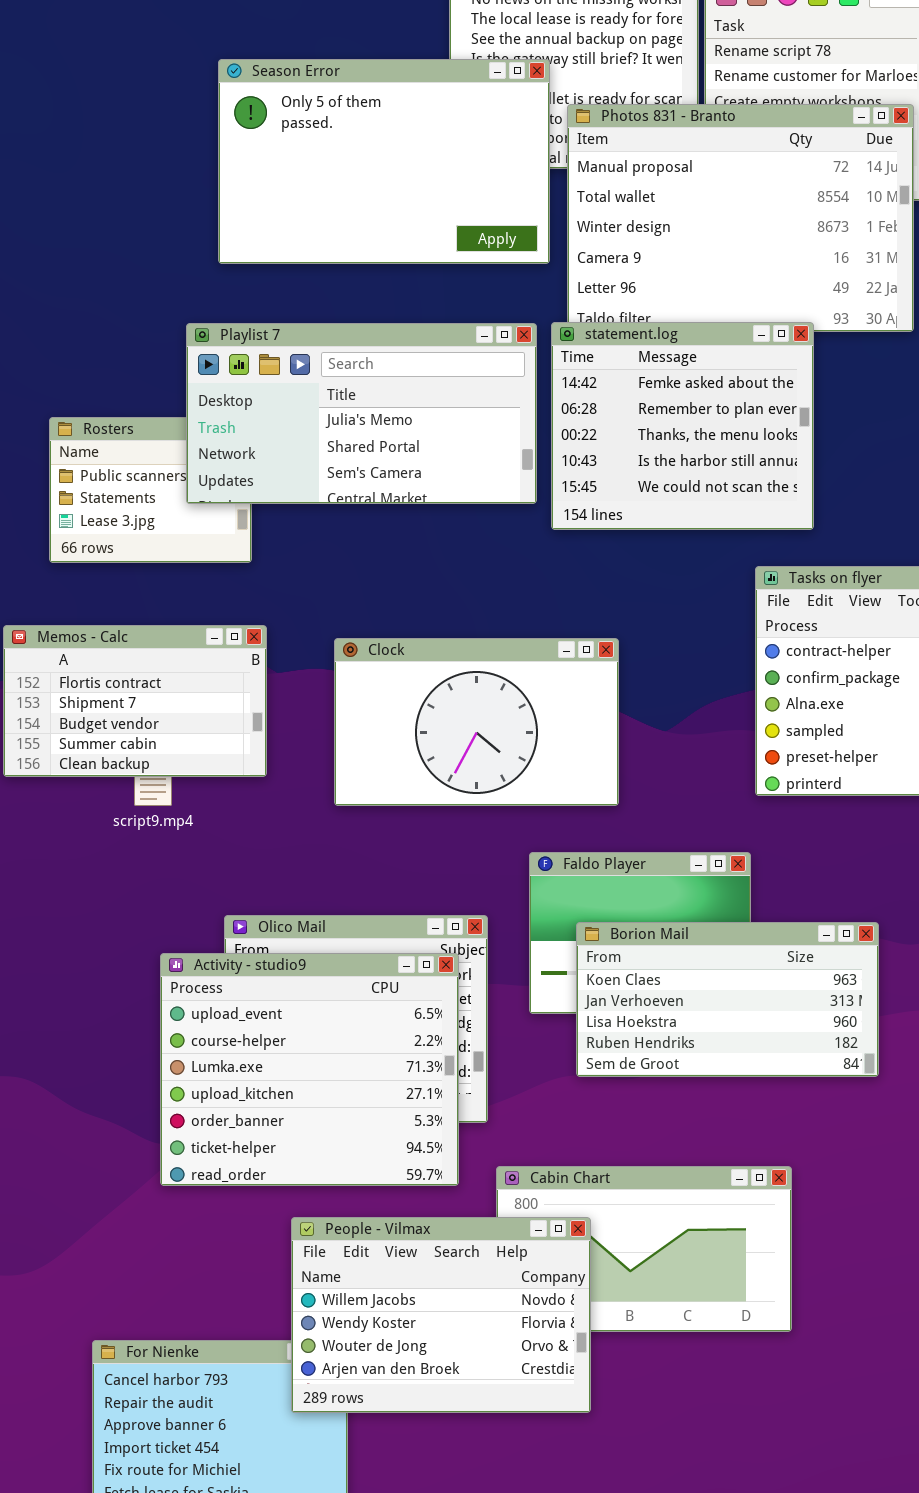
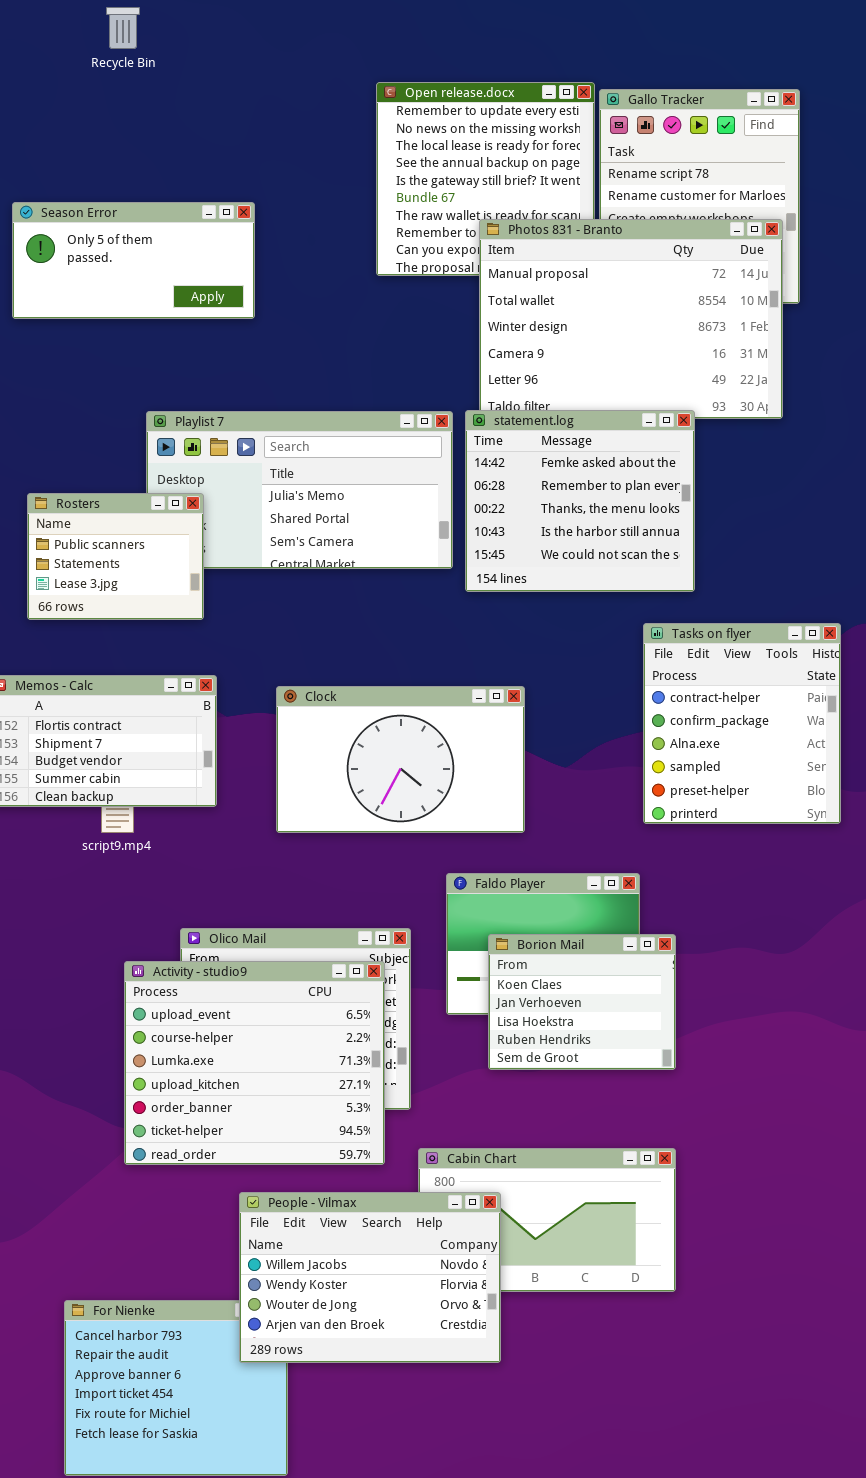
Season Error: [218,59,550,264] -> [12,202,255,319], moved, resized
Rosters: [49,417,252,563] -> [27,493,204,620], raised
Borion Mail: [576,922,879,1077] -> [488,934,676,1070], resized

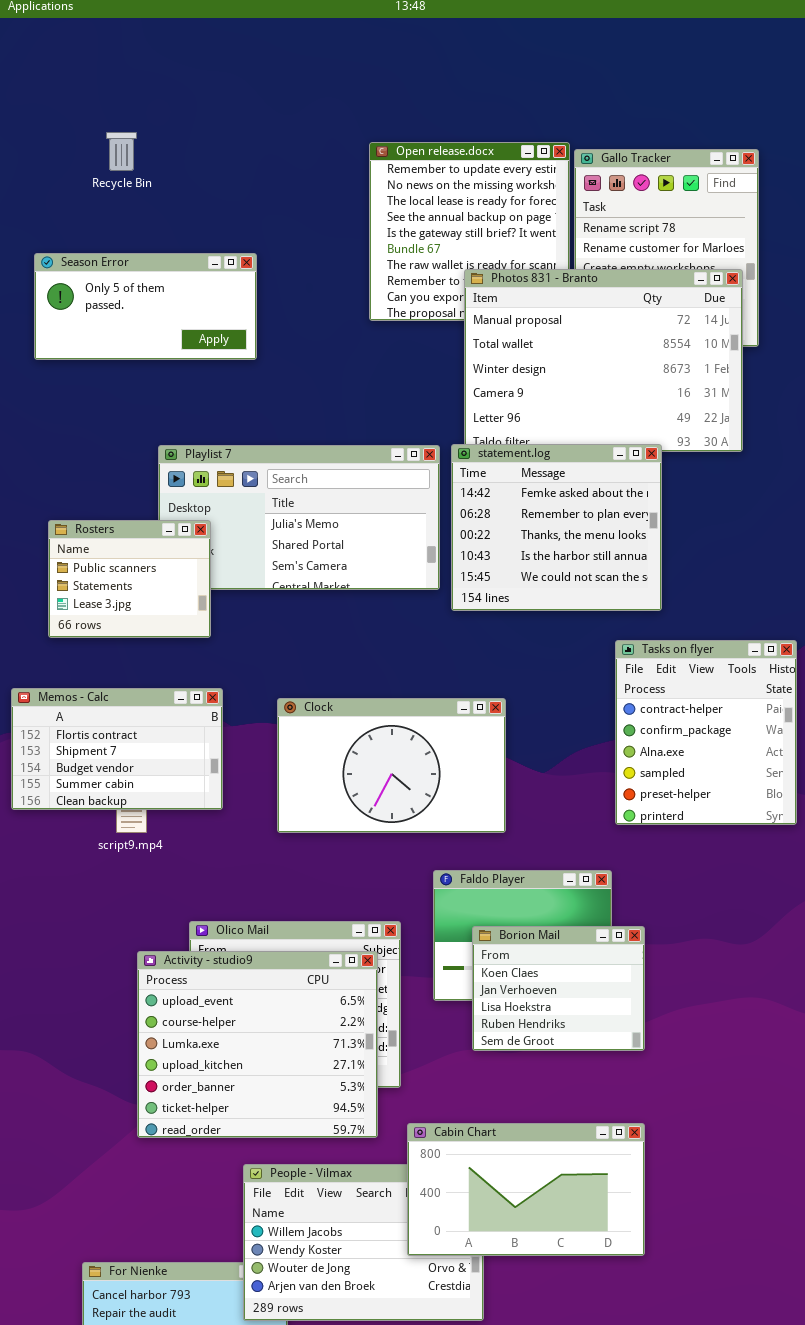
Recycle Bin: [106,7,140,49] -> [106,132,137,171], moved
Cabin Chart: [418,1148,676,1292] -> [407,1123,645,1256], raised

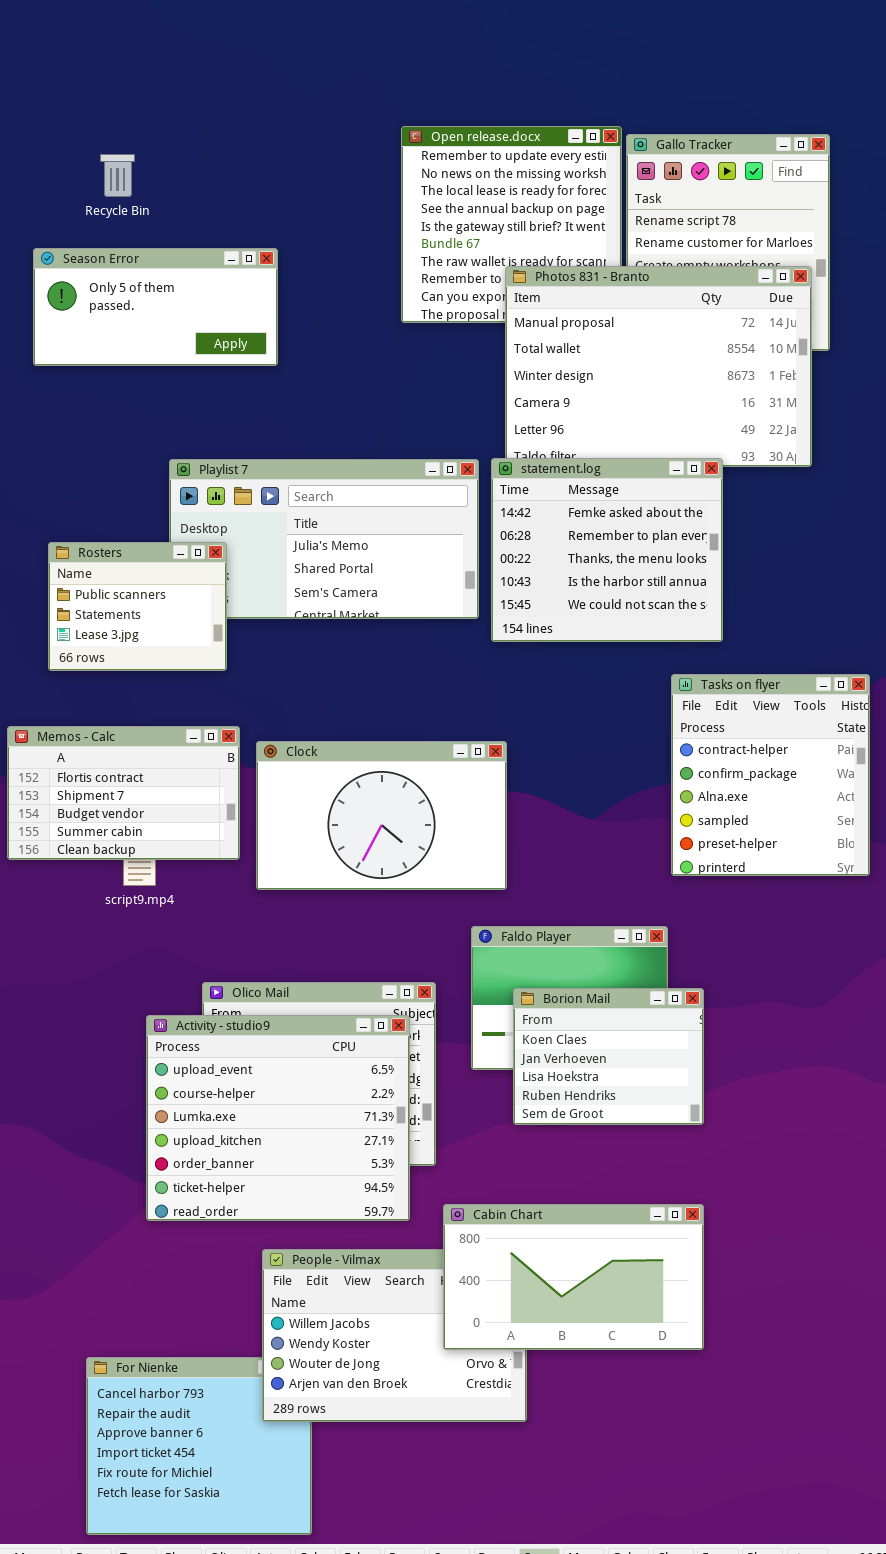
Recycle Bin: [106,132,137,171] -> [100,154,135,197], moved
Clock: [277,698,506,833] -> [256,741,507,890], moved

